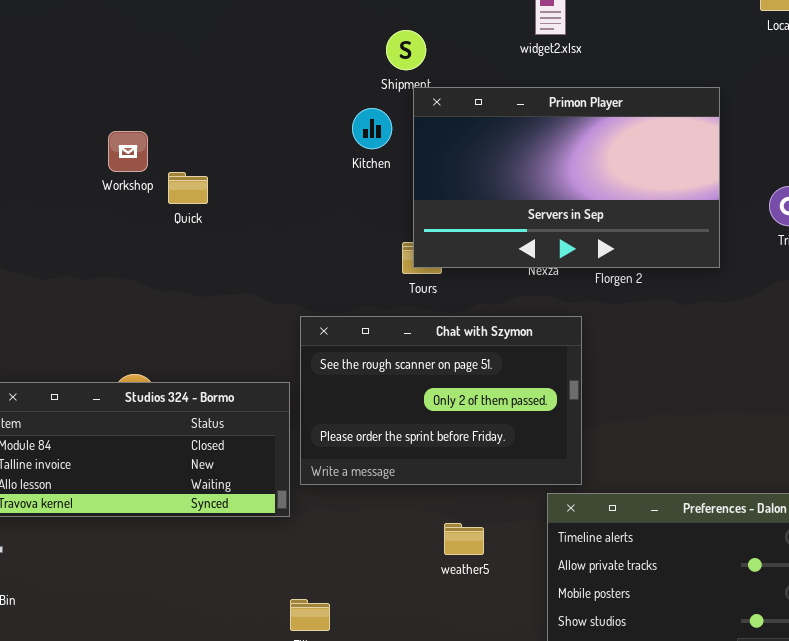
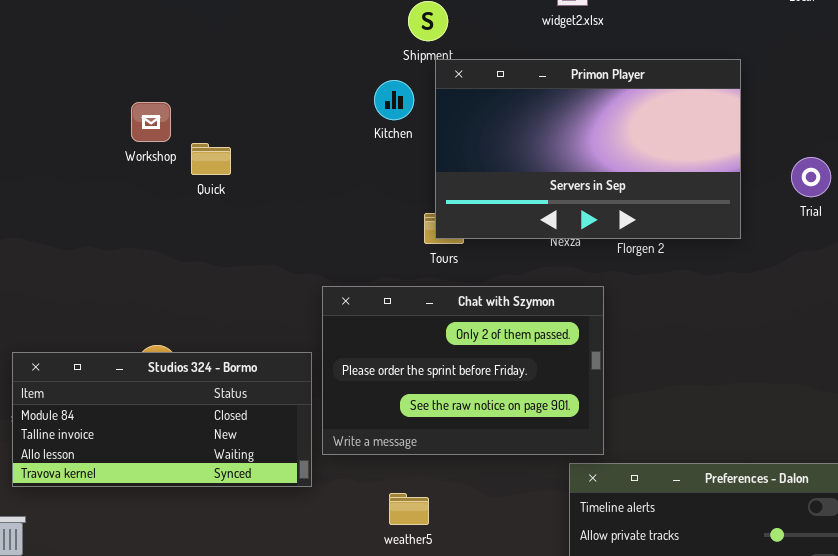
Chat with Szymon: [300,316,582,485] -> [322,286,604,455], scrolled down 1 row
weather5: [444,523,484,555] -> [389,493,429,525], moved

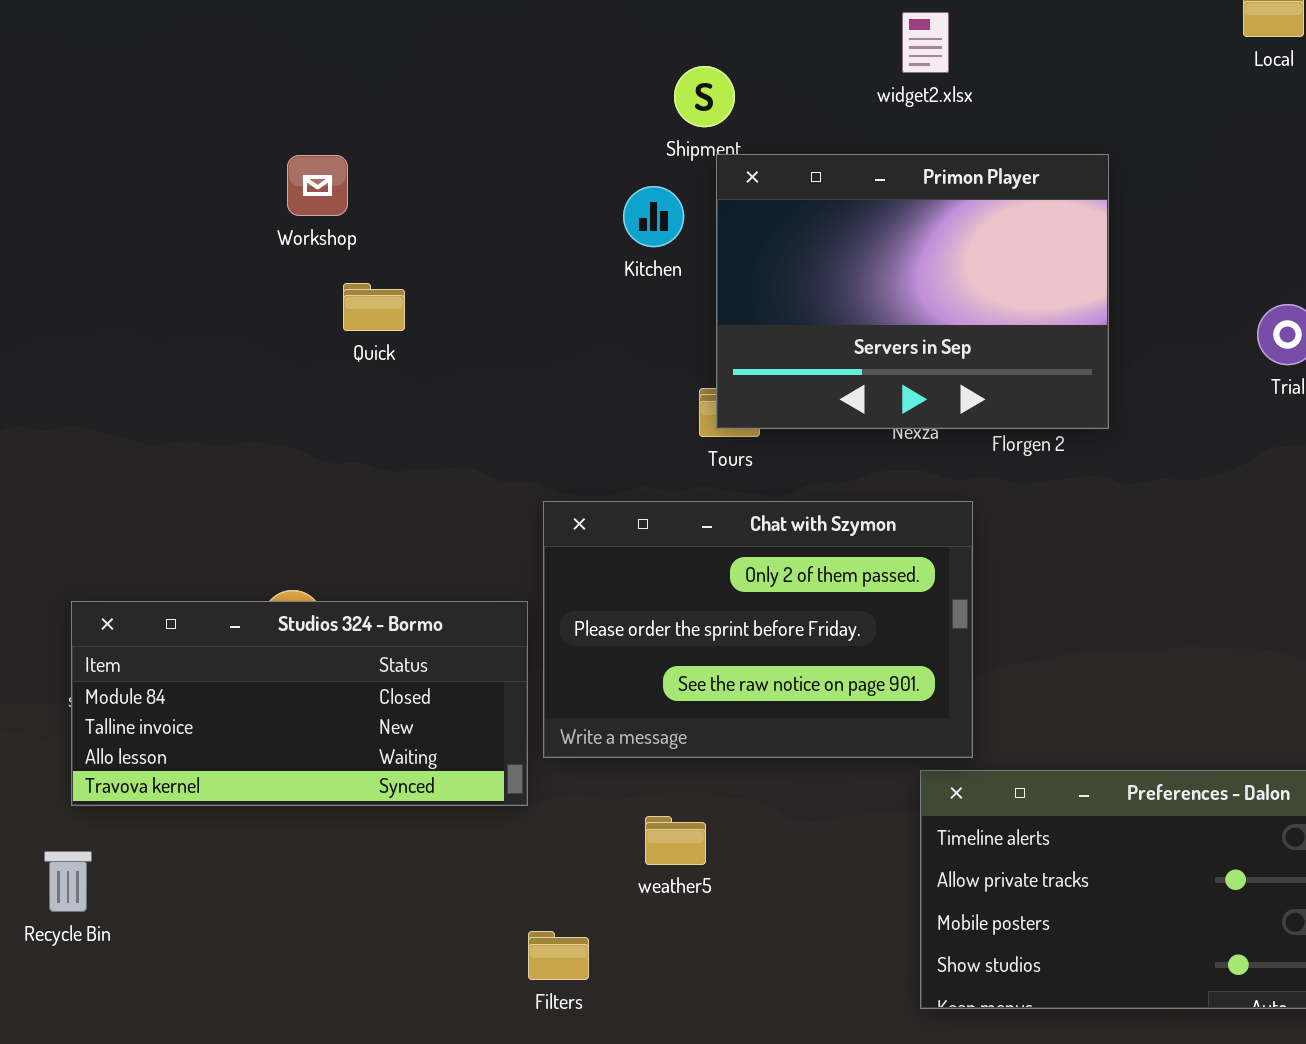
Primon Player: [435,59,741,239] -> [716,154,1109,429], resized
Workshop: [131,102,171,142] -> [287,155,348,216], moved

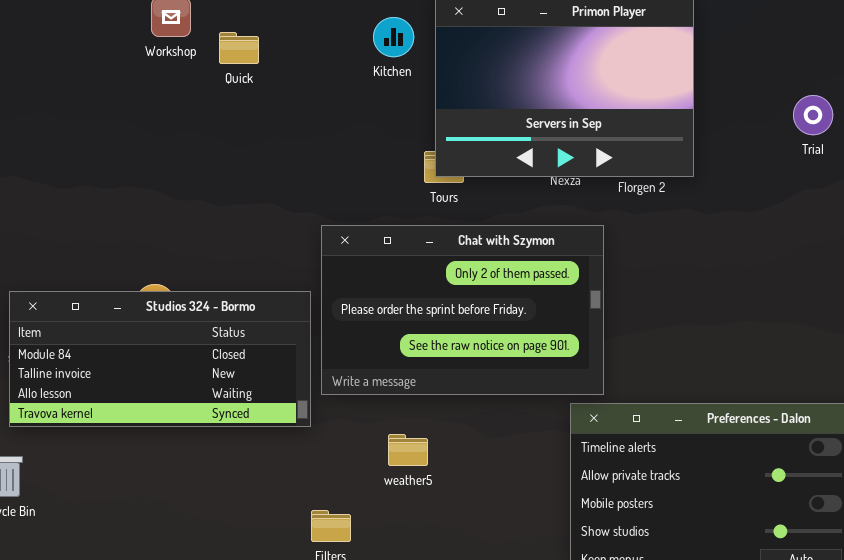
Quick: [343,283,405,331] -> [219,32,259,64], moved

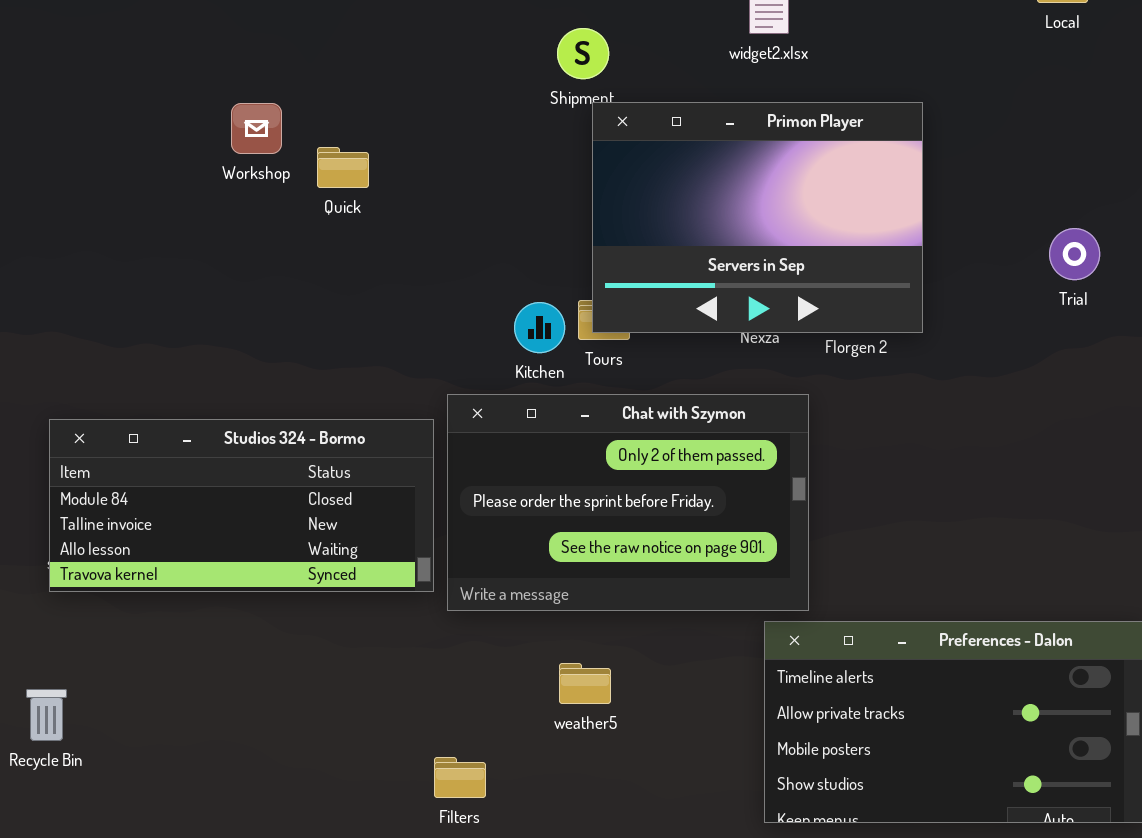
Kitchen: [373,17,414,57] -> [514,302,565,353], moved
Studios 324 - Bormo: [9,291,311,427] -> [49,419,434,592], moved
weather5: [388,434,428,466] -> [559,663,611,704], moved

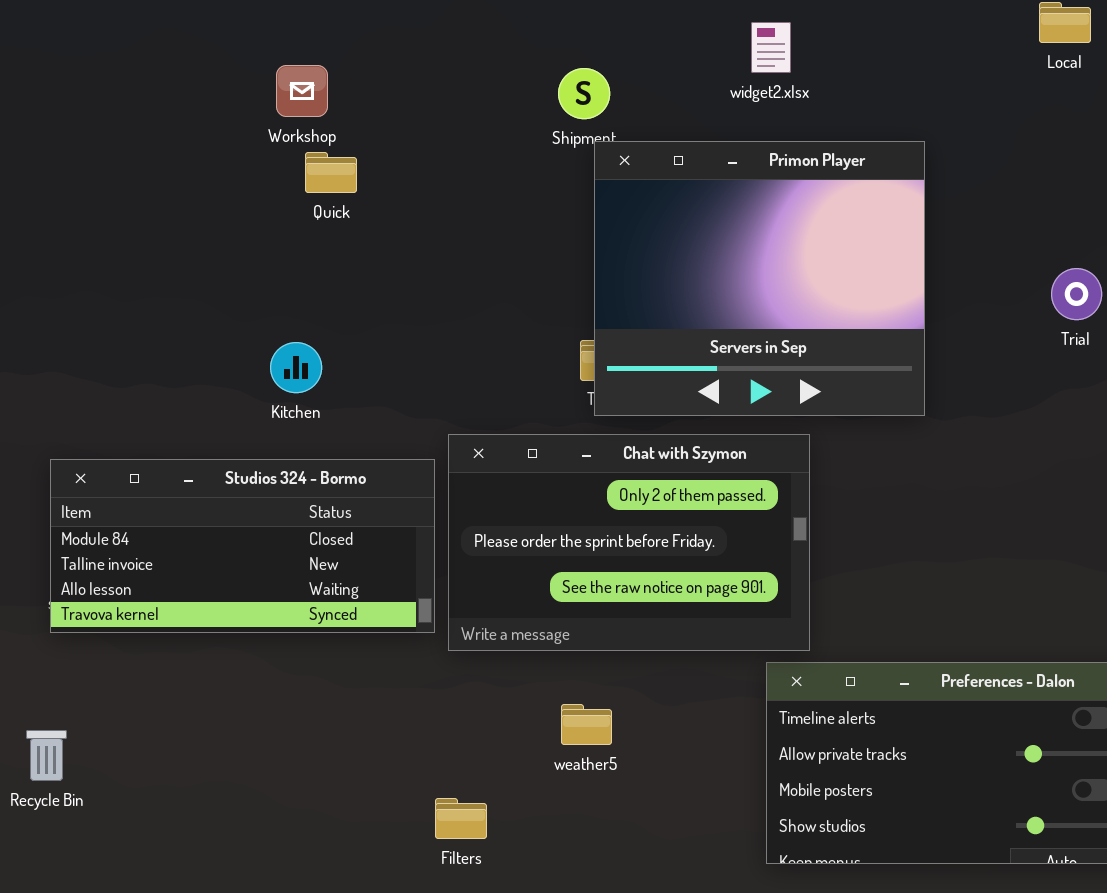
Primon Player: [592,102,923,333] -> [594,141,925,416], resized
Workshop: [231,103,282,154] -> [276,65,328,117], moved
Quick: [317,147,369,188] -> [305,152,357,193], moved
Kitchen: [514,302,565,353] -> [270,342,322,393], moved

